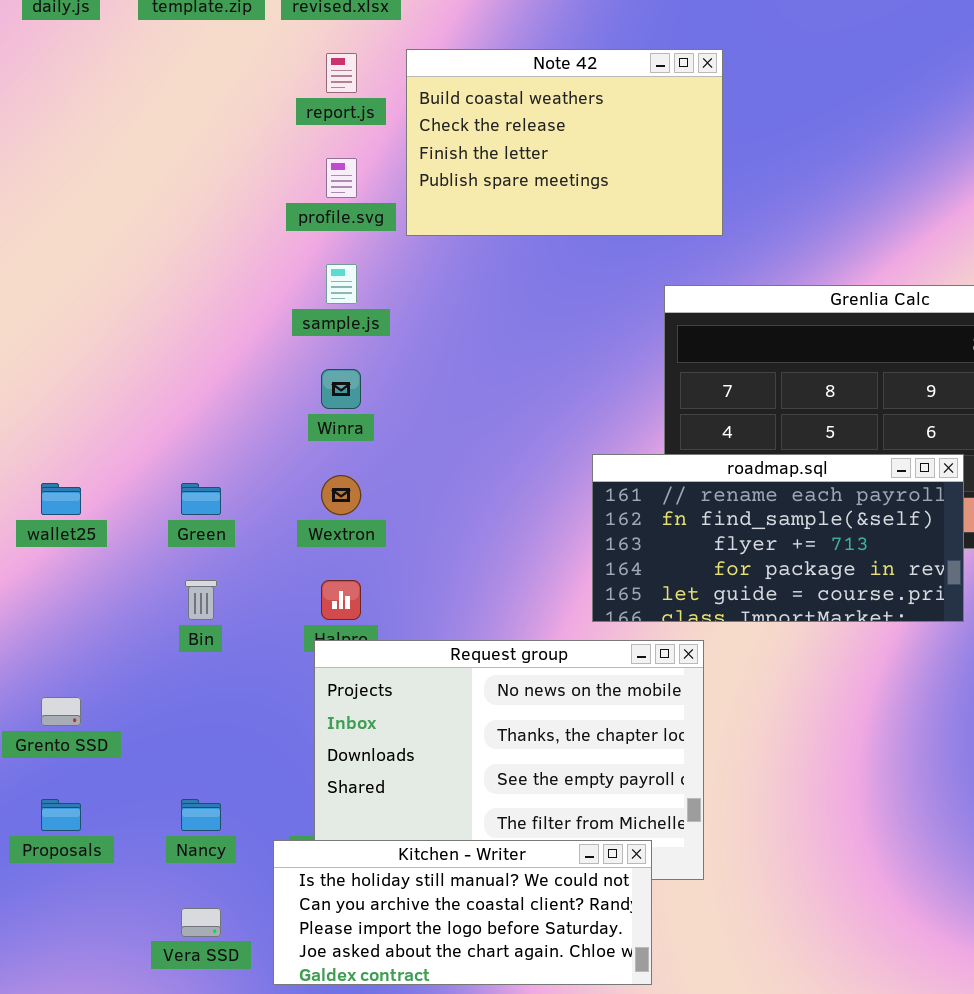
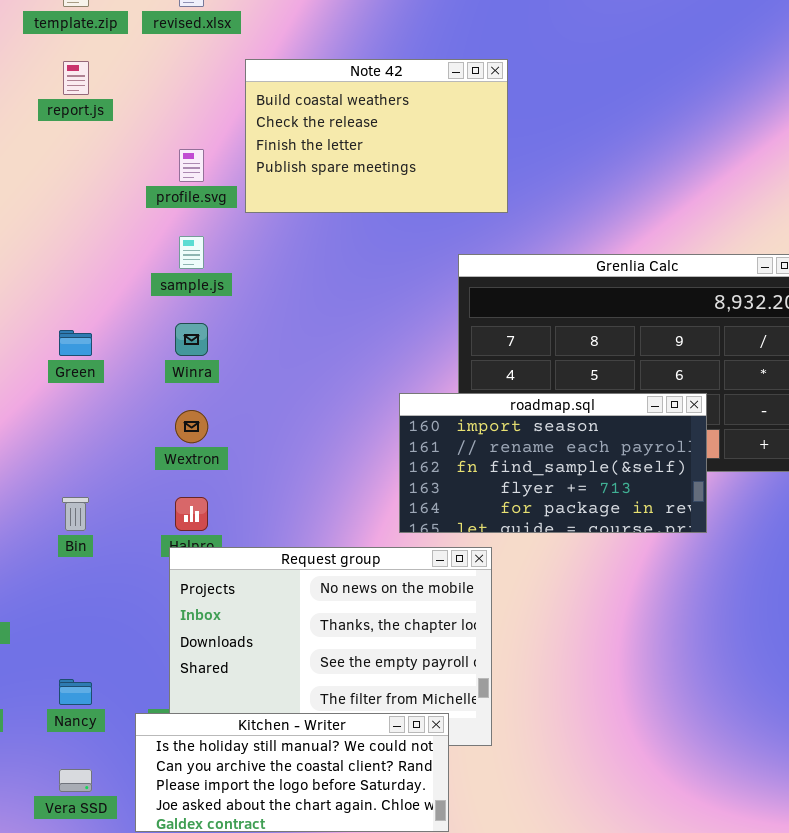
report.js: [326,53,357,93] -> [63,61,89,95], moved
roadmap.sql: [592,454,964,622] -> [399,393,707,533], scrolled up 1 row
Green: [181,483,221,515] -> [59,330,92,356], moved

